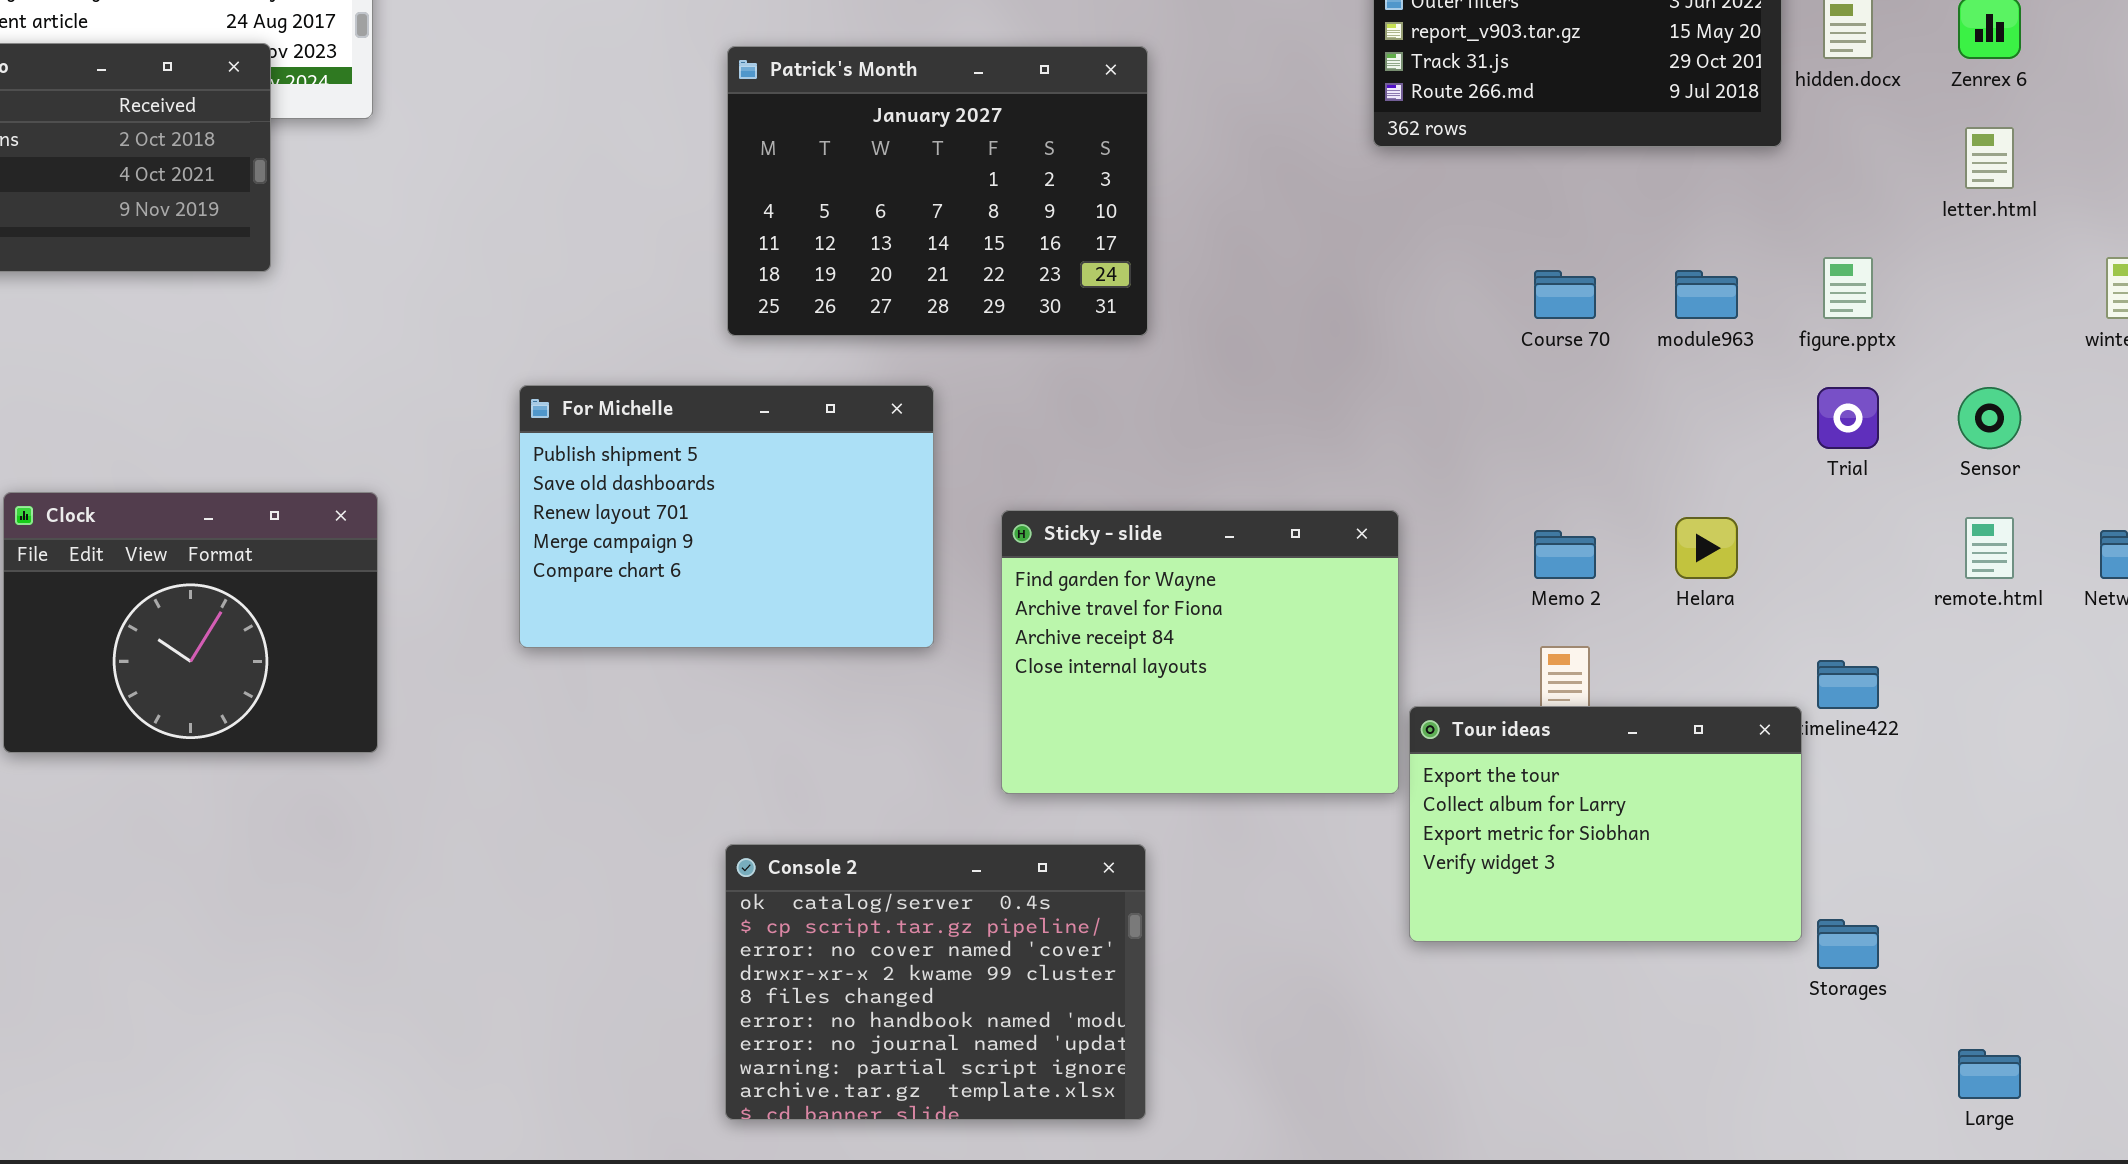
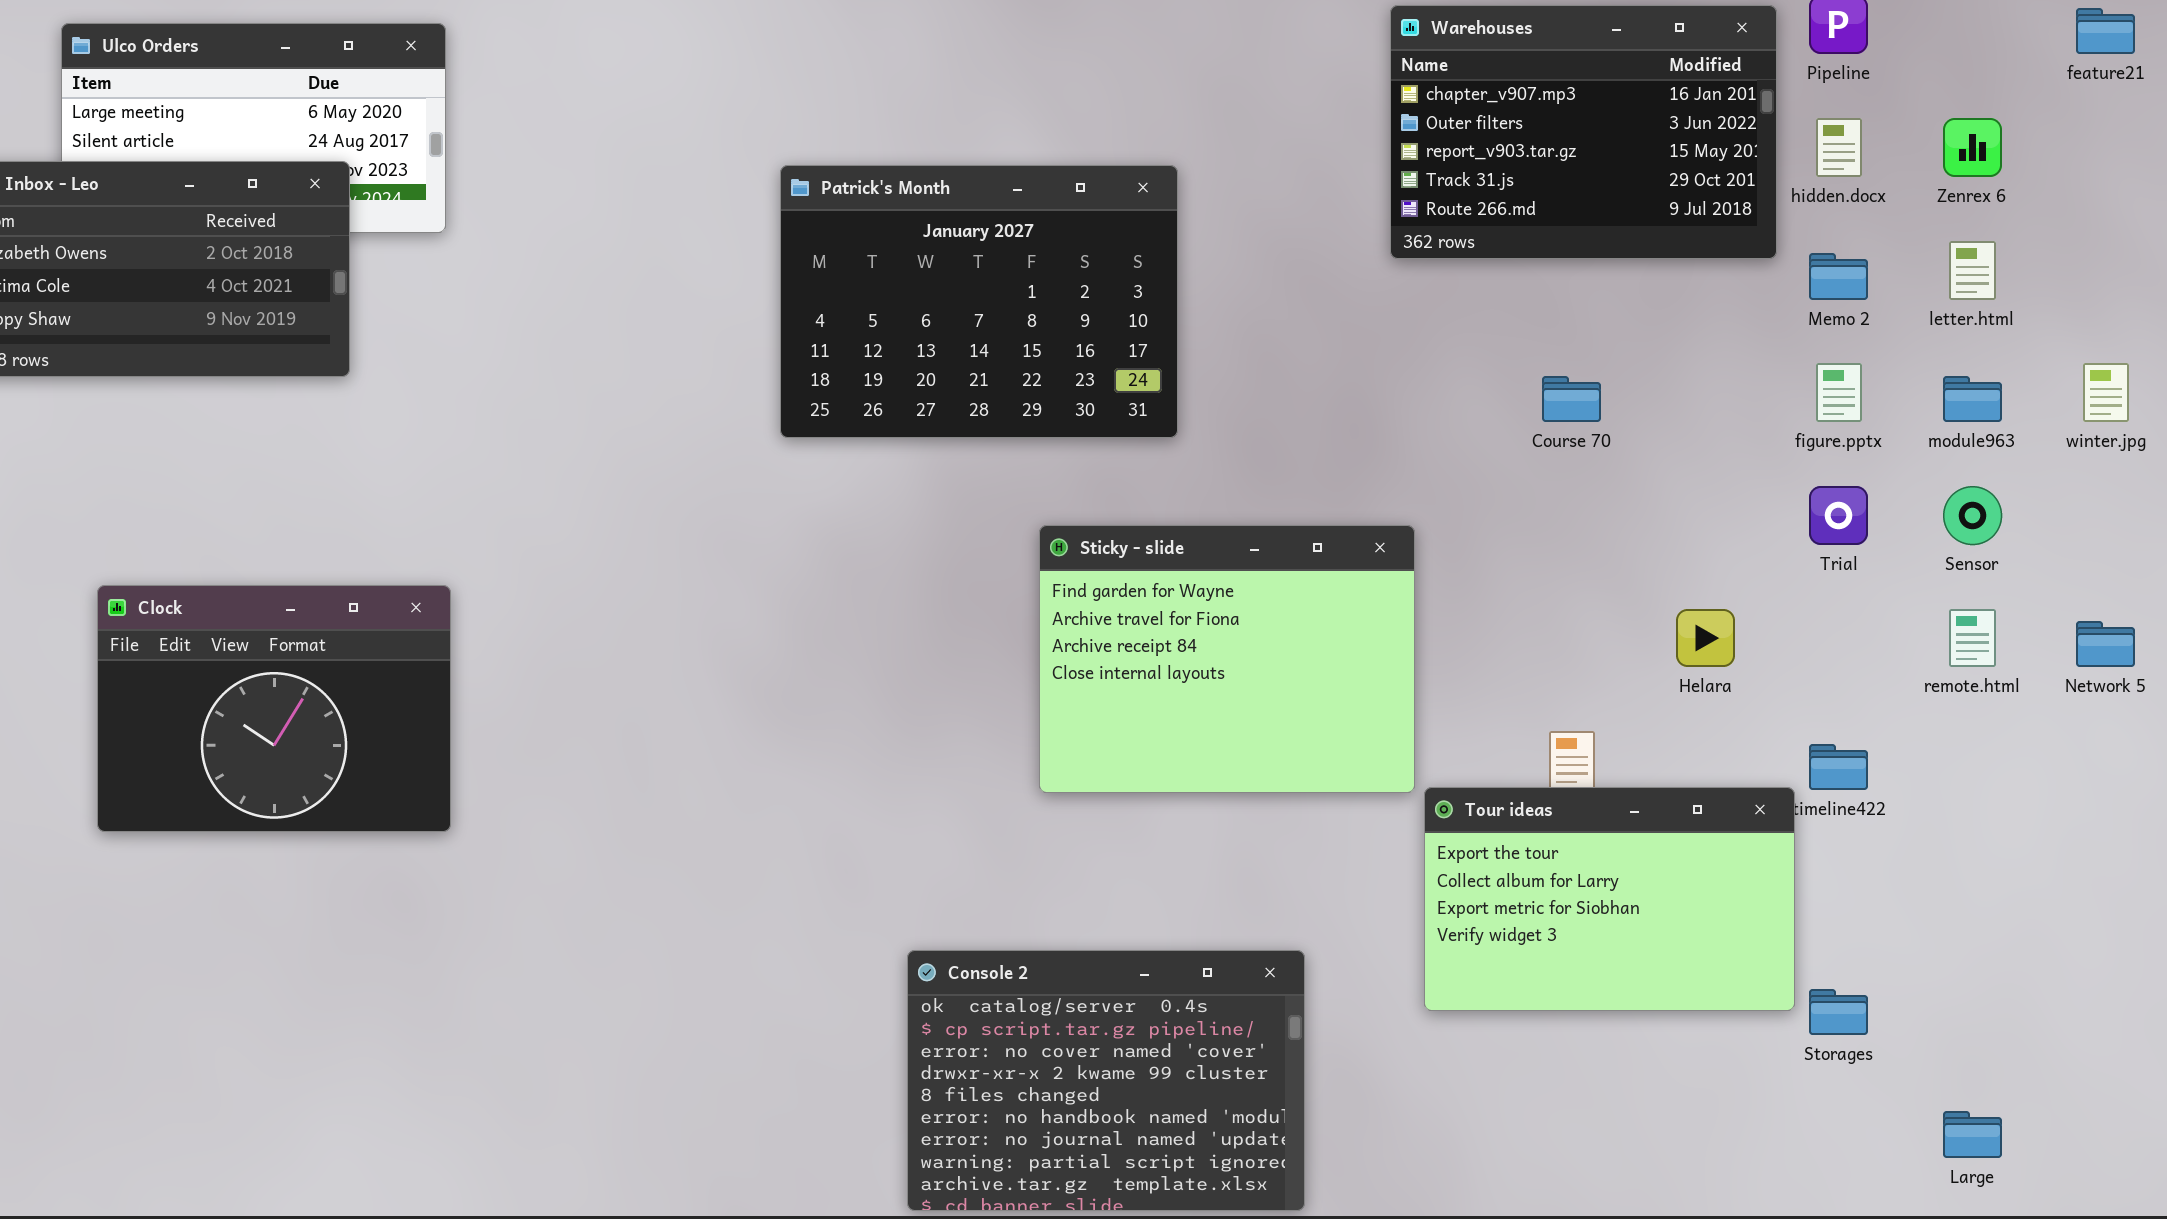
module963: [1675,270,1738,319] -> [1943,376,2002,422], moved
For Michelle: [519,385,934,648] -> none, closed
Sticky - slide: [1001,510,1399,794] -> [1039,525,1415,793], moved
Memo 2: [1534,530,1596,579] -> [1809,253,1868,300], moved
Console 2: [725,844,1146,1120] -> [907,950,1305,1211], moved

